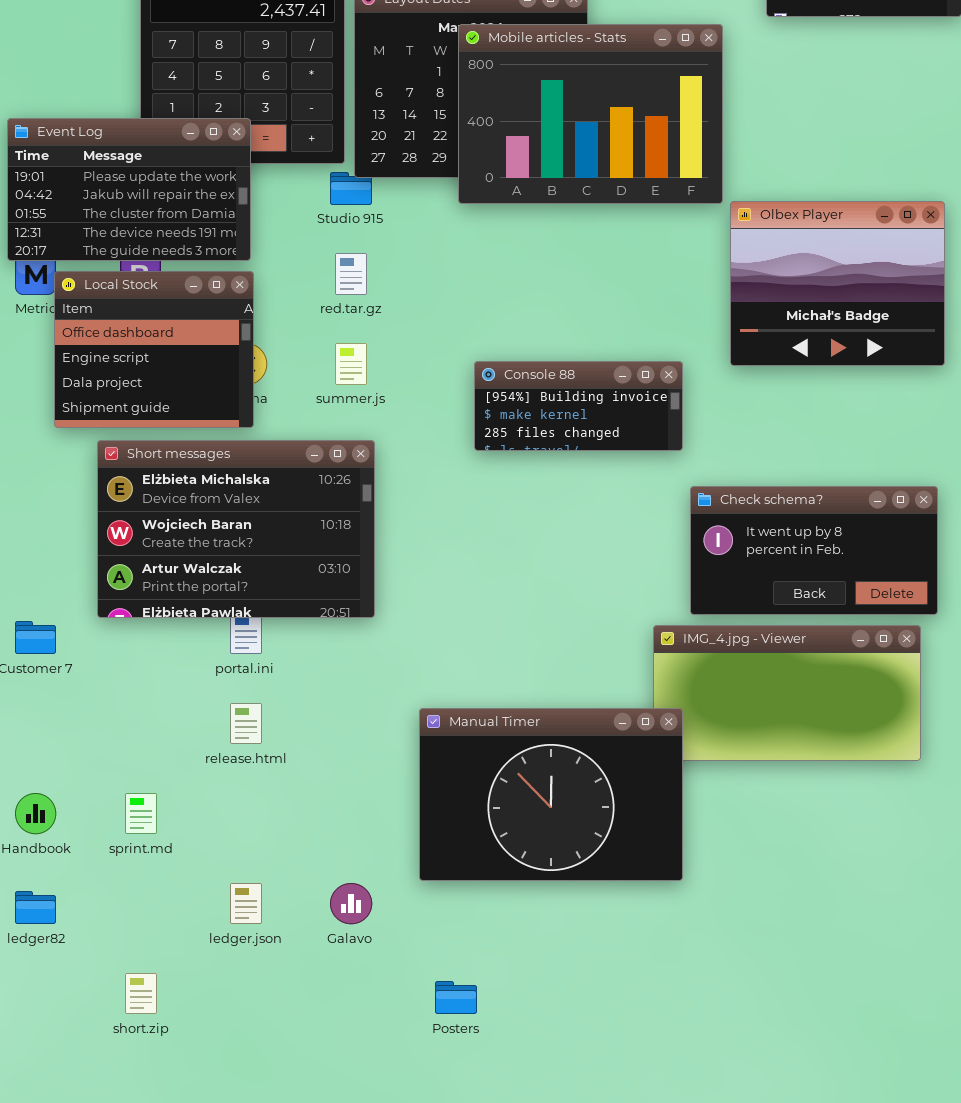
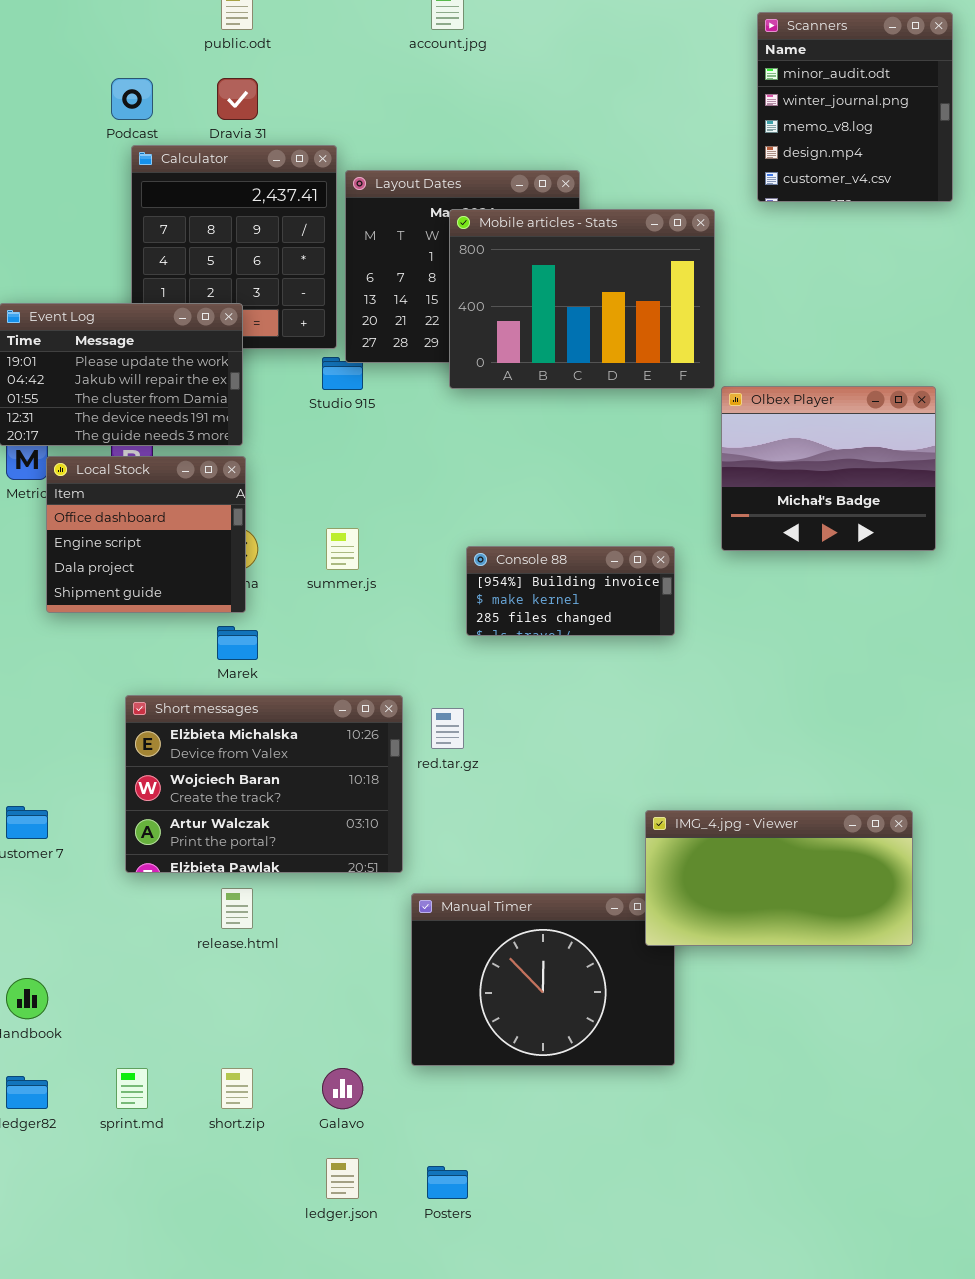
red.tar.gz: [335,253,367,295] -> [431,708,464,749], moved
Short messages: [97,440,375,618] -> [125,695,403,873], moved
Check schema?: [690,486,938,615] -> none, closed
IMG_4.jpg - Viewer: [653,625,921,761] -> [645,810,913,946], raised
sprint.md: [125,793,157,834] -> [116,1068,148,1109], moved
ledger.json: [230,883,262,924] -> [326,1158,359,1199], moved
short.zip: [125,973,157,1014] -> [221,1068,253,1109], moved

